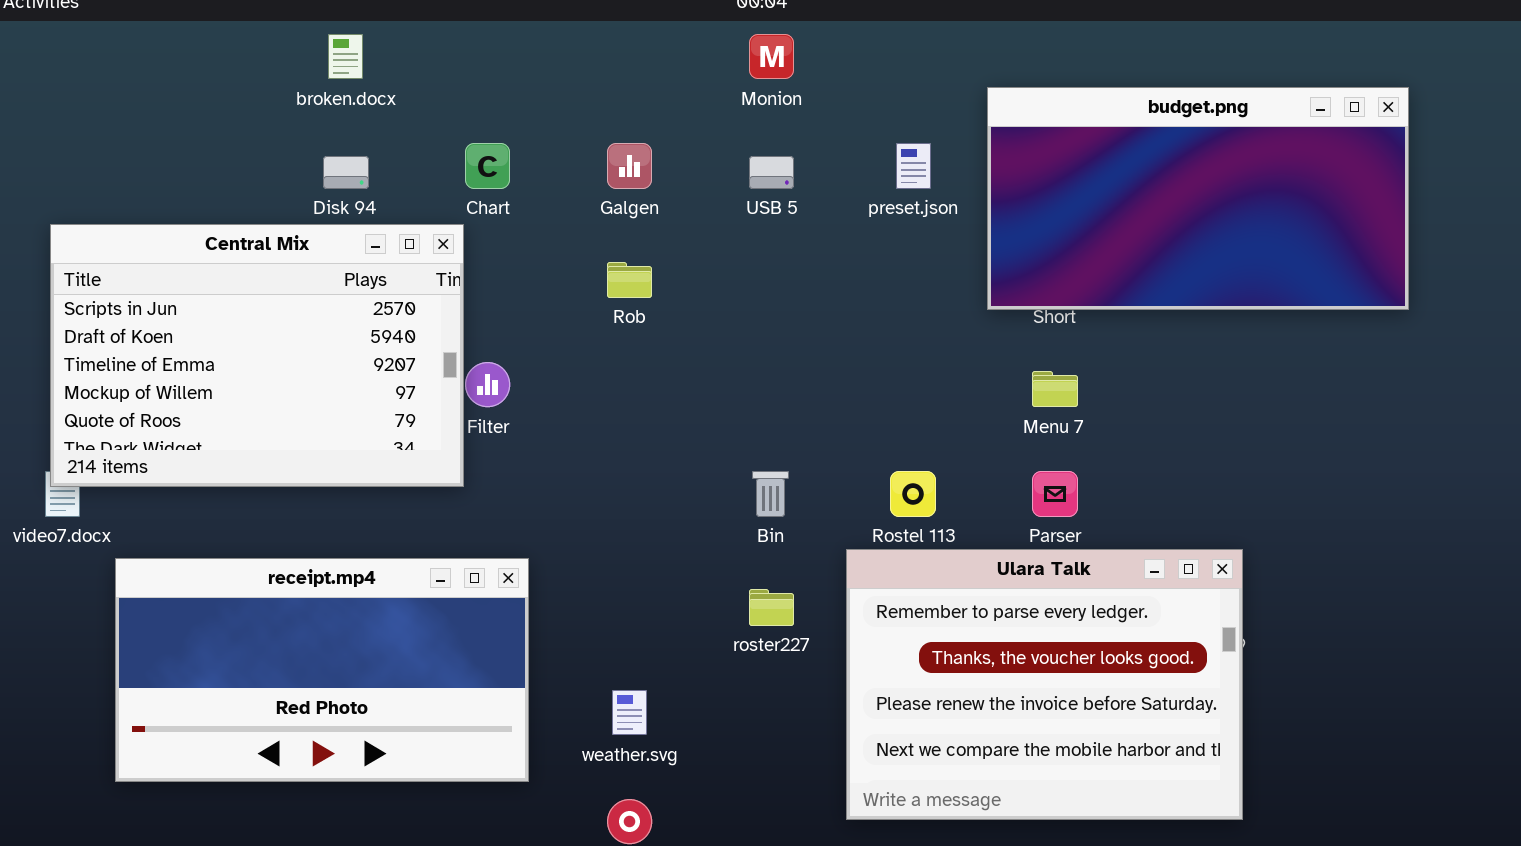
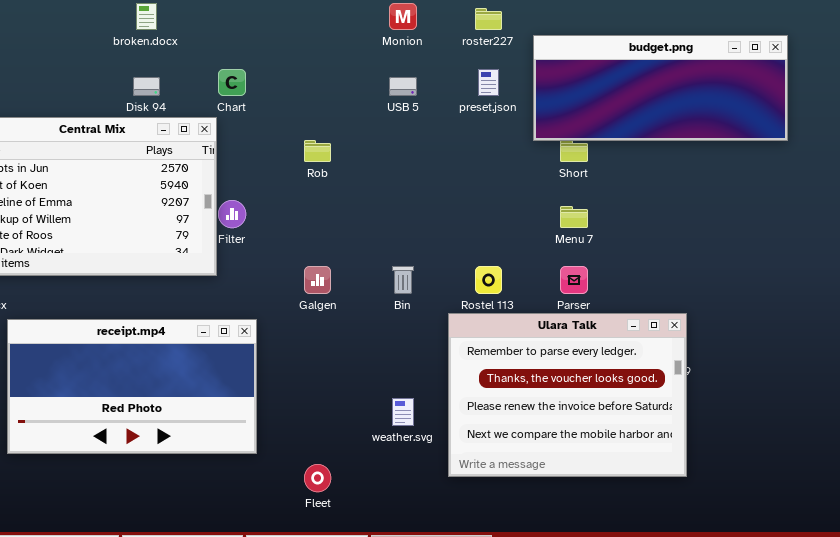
budget.png: [987,87,1409,310] -> [533,35,788,141], resized
Galgen: [607,143,652,189] -> [304,266,331,294], moved
roster227: [749,589,794,626] -> [475,8,502,30], moved
weather.svg: [612,690,647,735] -> [392,398,414,426], moved

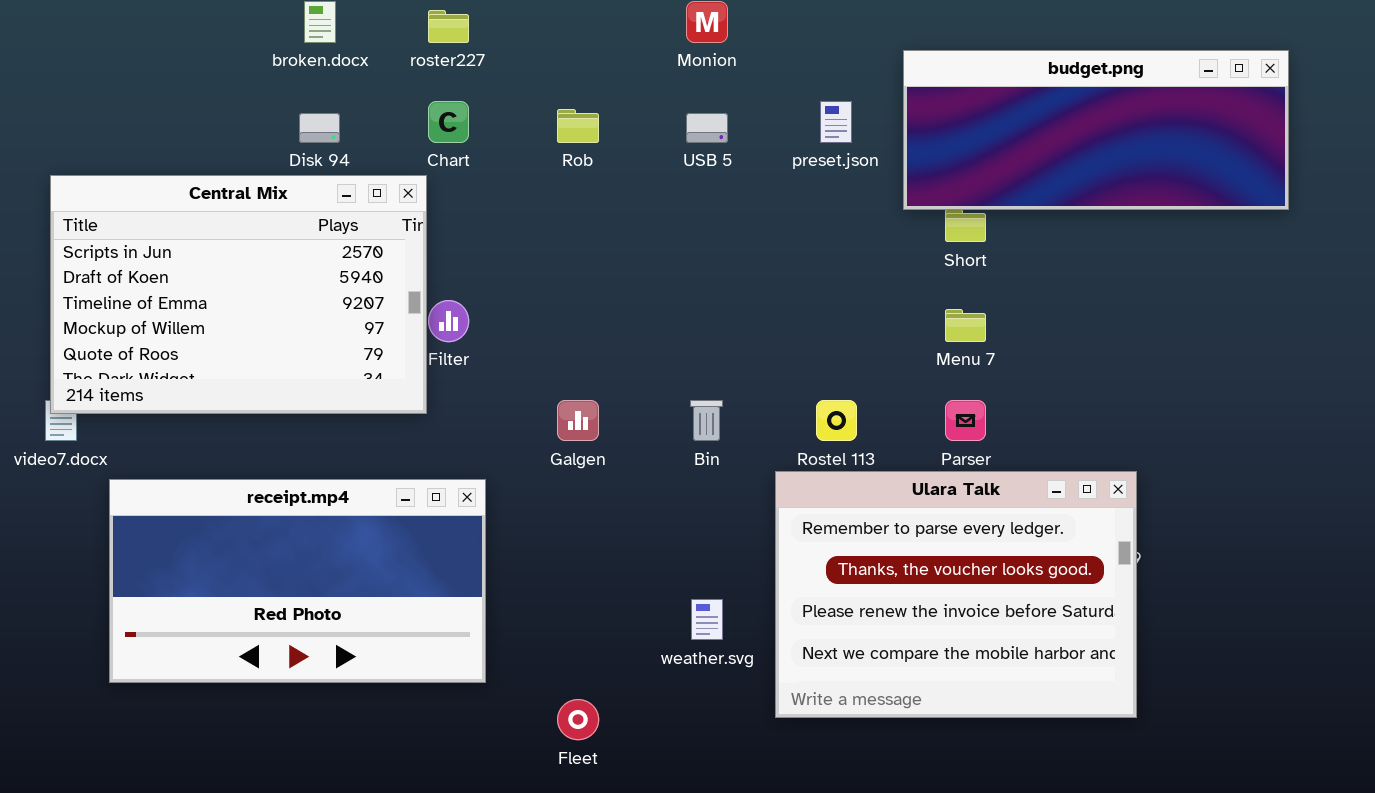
roster227: [475,8,502,30] -> [428,10,469,43], moved
Rob: [304,140,331,162] -> [557,109,599,143], moved

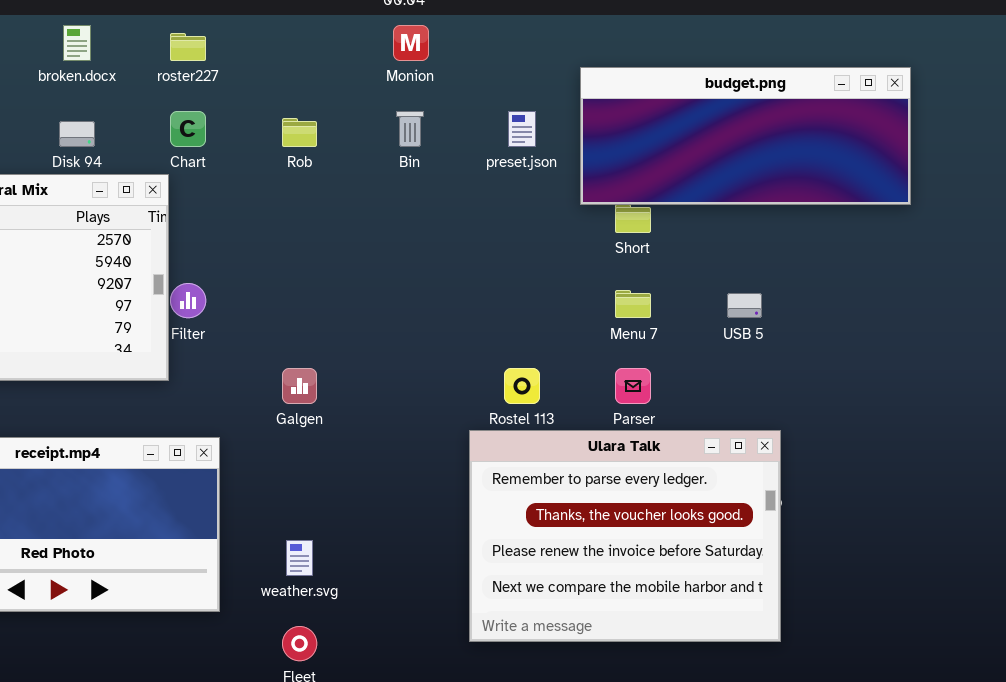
USB 5: [686,113,728,143] -> [727,293,762,318], moved
Bin: [690,400,723,441] -> [396,111,424,147], moved
weather.svg: [691,599,723,640] -> [286,540,313,576], moved

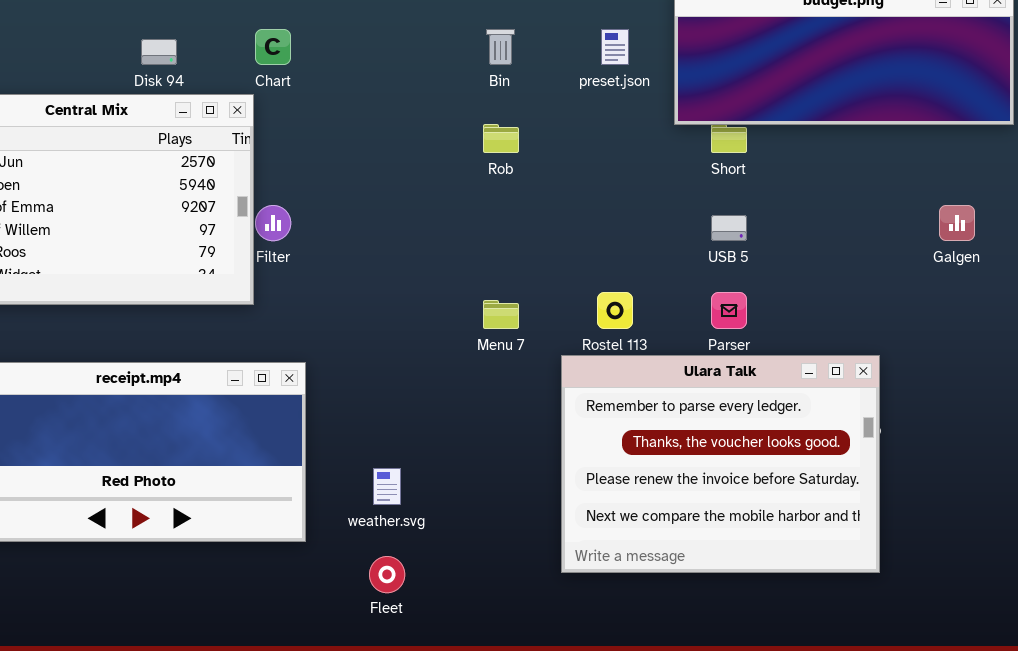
Rob: [282,118,317,147] -> [483,124,519,153], moved
Menu 7: [615,290,651,318] -> [483,300,519,329], moved
USB 5: [727,293,762,318] -> [711,215,747,241], moved
Galgen: [282,368,317,404] -> [939,205,975,241], moved

